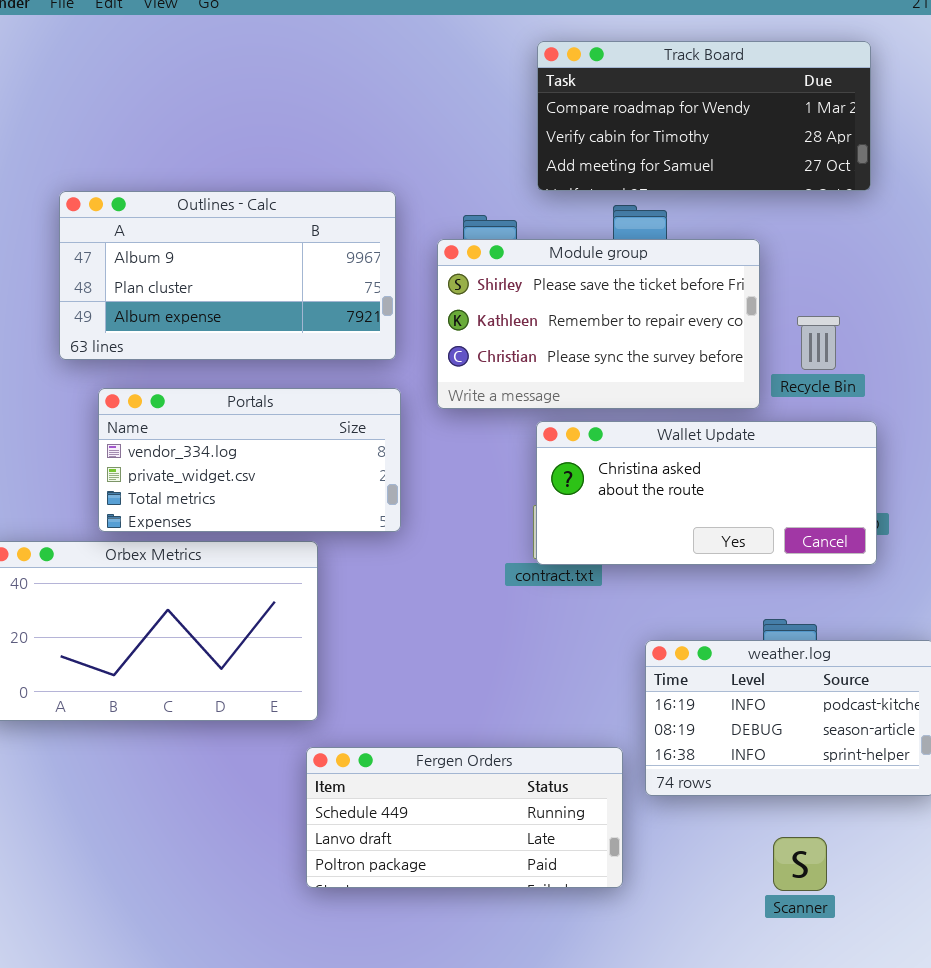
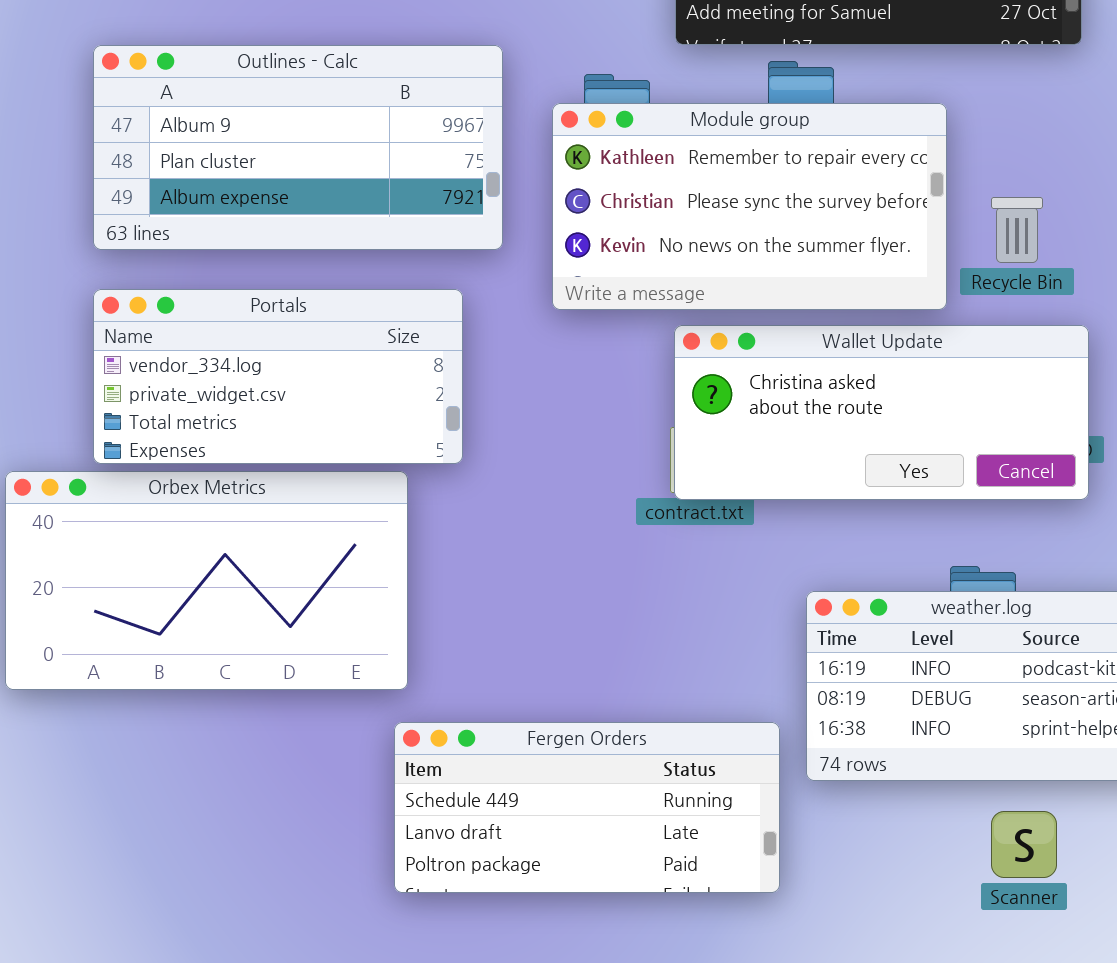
Module group: [437,239,760,409] -> [552,103,947,310], scrolled down 1 row
Portals: [98,388,401,532] -> [93,289,463,464], moved
Scanner: [773,837,827,891] -> [991,811,1057,878], moved

